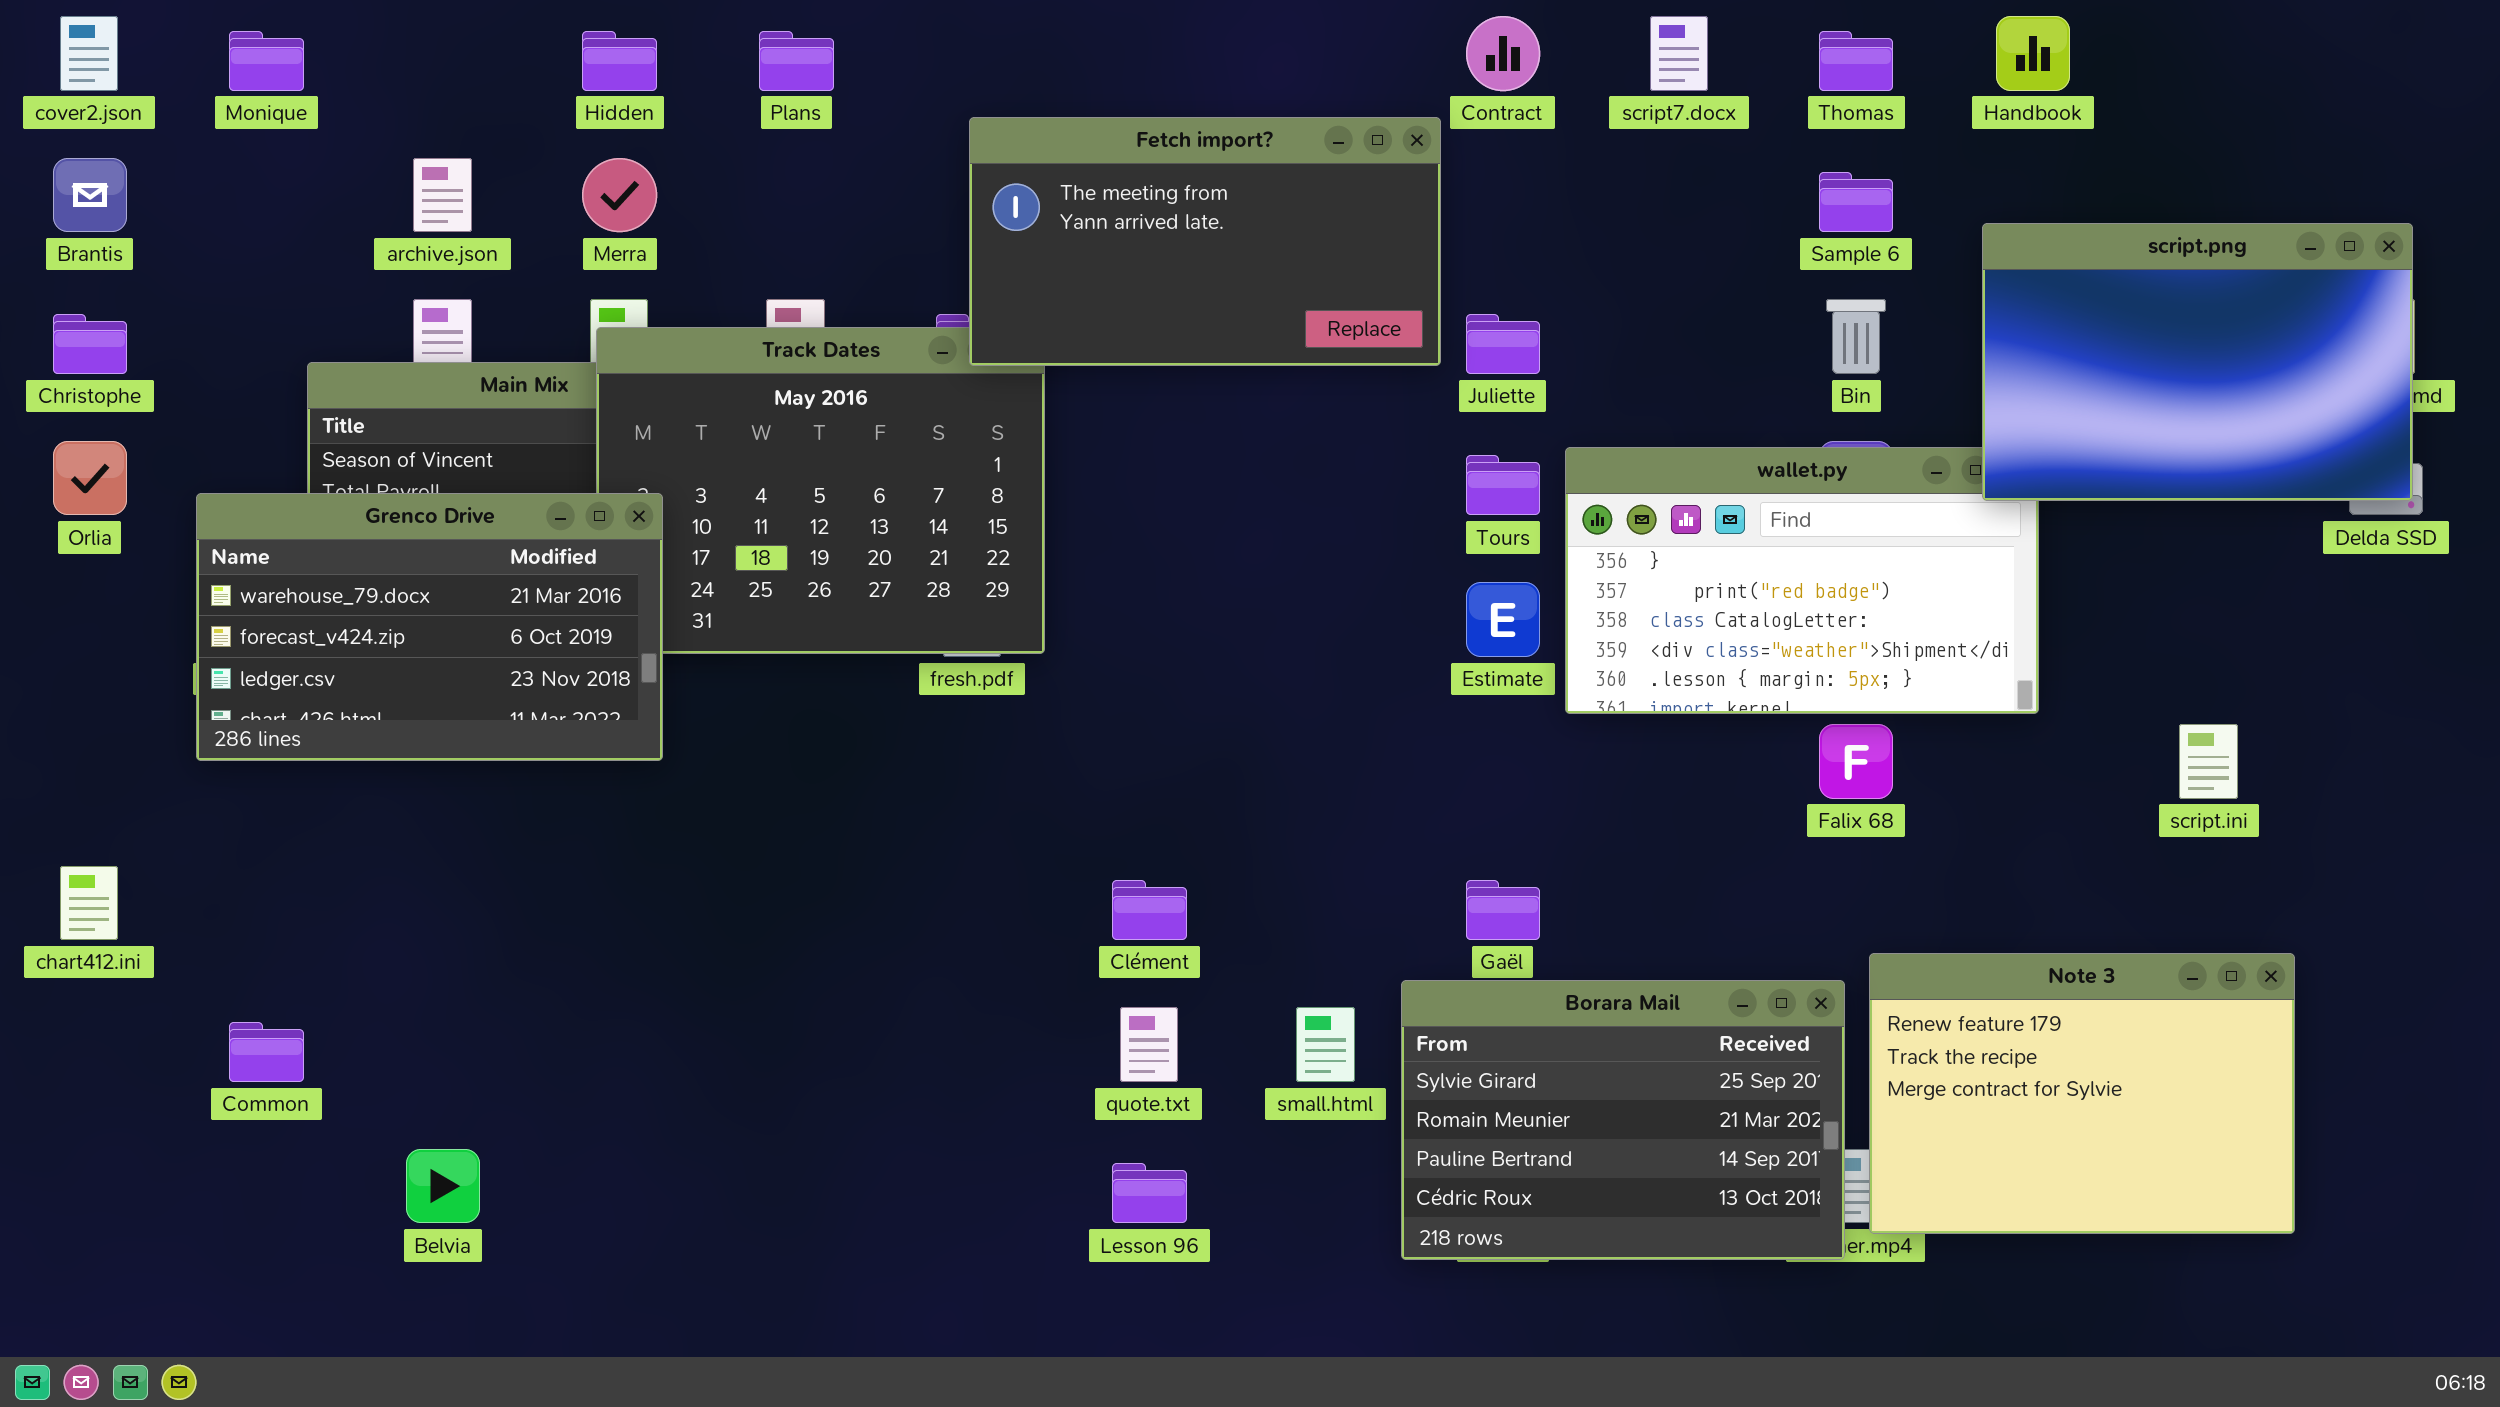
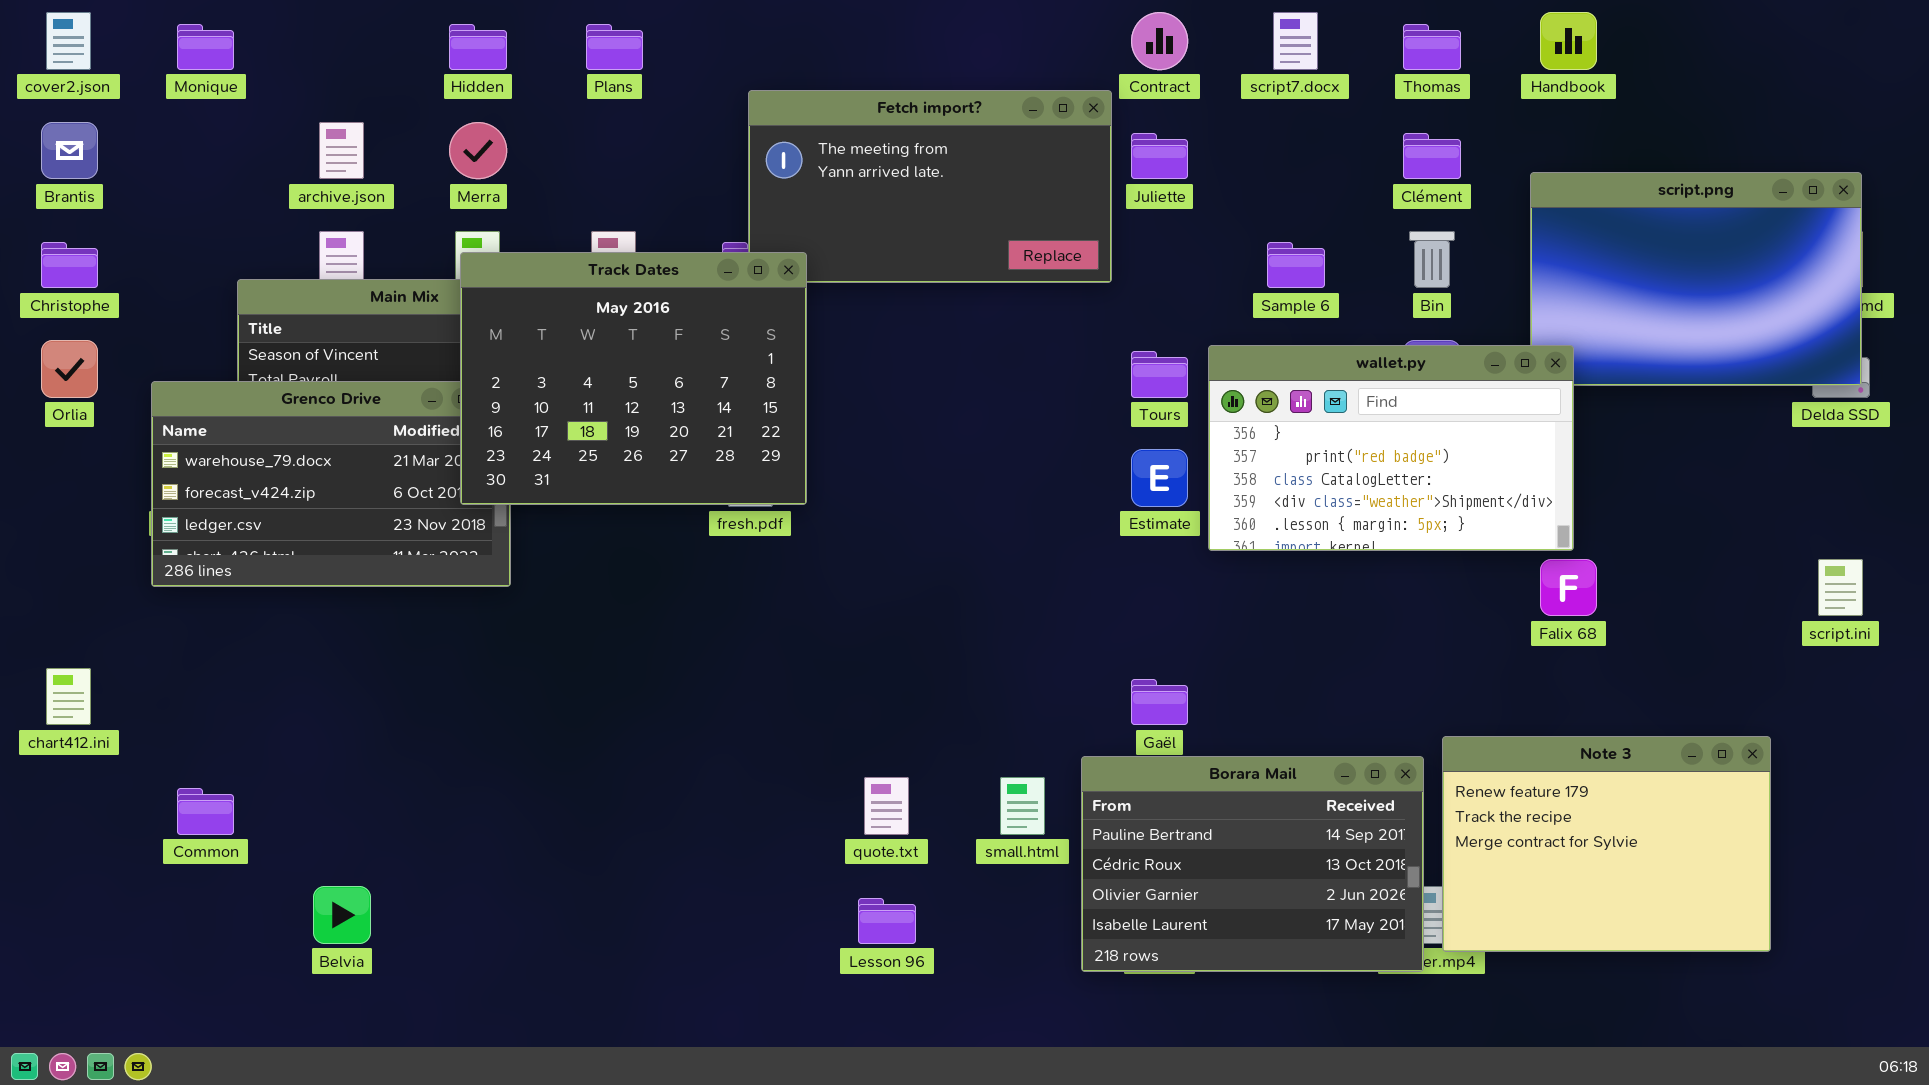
Sample 6: [1819,172,1893,232] -> [1267,242,1325,288], moved
Juliette: [1466,314,1540,374] -> [1131,133,1188,179], moved
Track Dates: [596,327,1045,654] -> [460,252,807,505], raised
wallet.py: [1565,447,2039,714] -> [1208,345,1574,551], raised
Falix 68: [1819,724,1893,799] -> [1540,559,1597,616], moved
script.ini: [2179,724,2238,799] -> [1818,559,1863,616], moved
Clément: [1112,880,1187,940] -> [1403,133,1461,179], moved
Borara Mail: [1401,980,1845,1260] -> [1081,756,1424,972], scrolled down 2 rows

